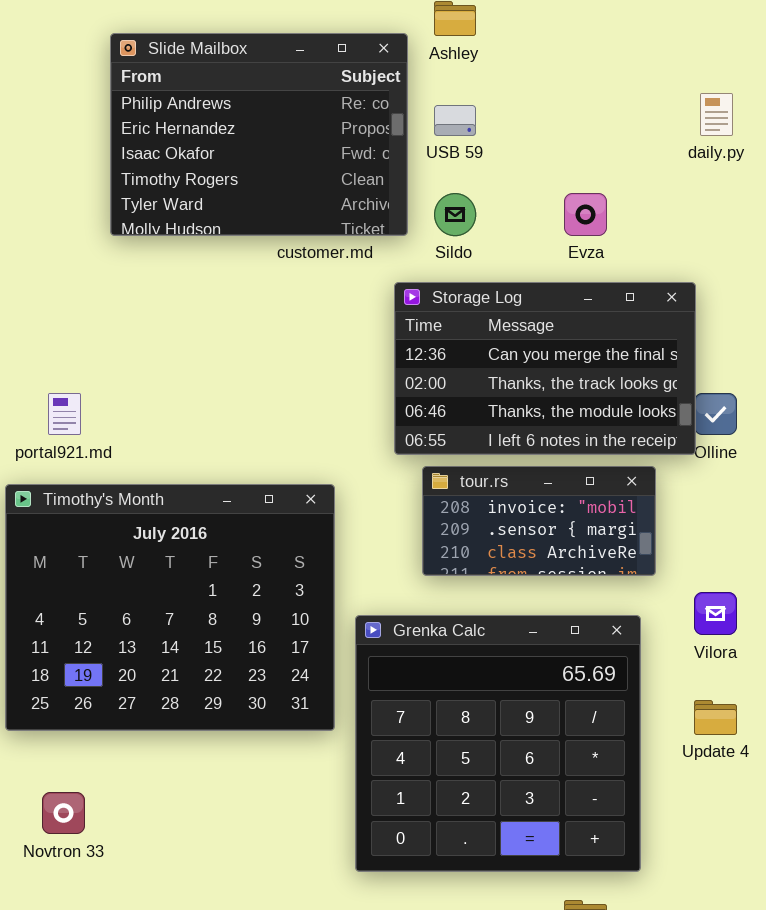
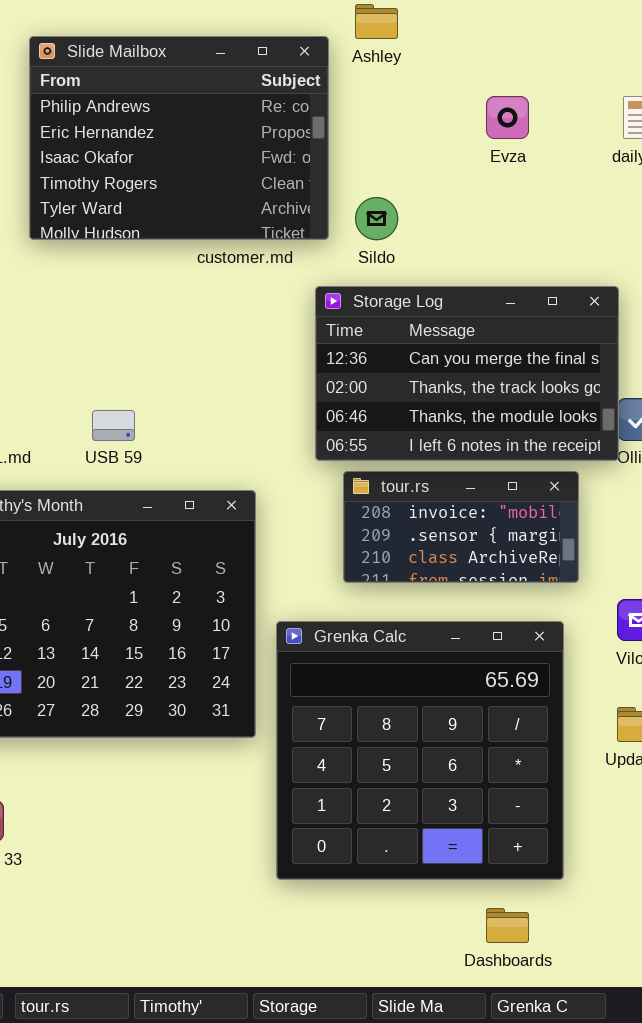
USB 59: [434,105,476,136] -> [92,410,135,441], moved
Evza: [564,193,607,236] -> [486,96,529,139], moved

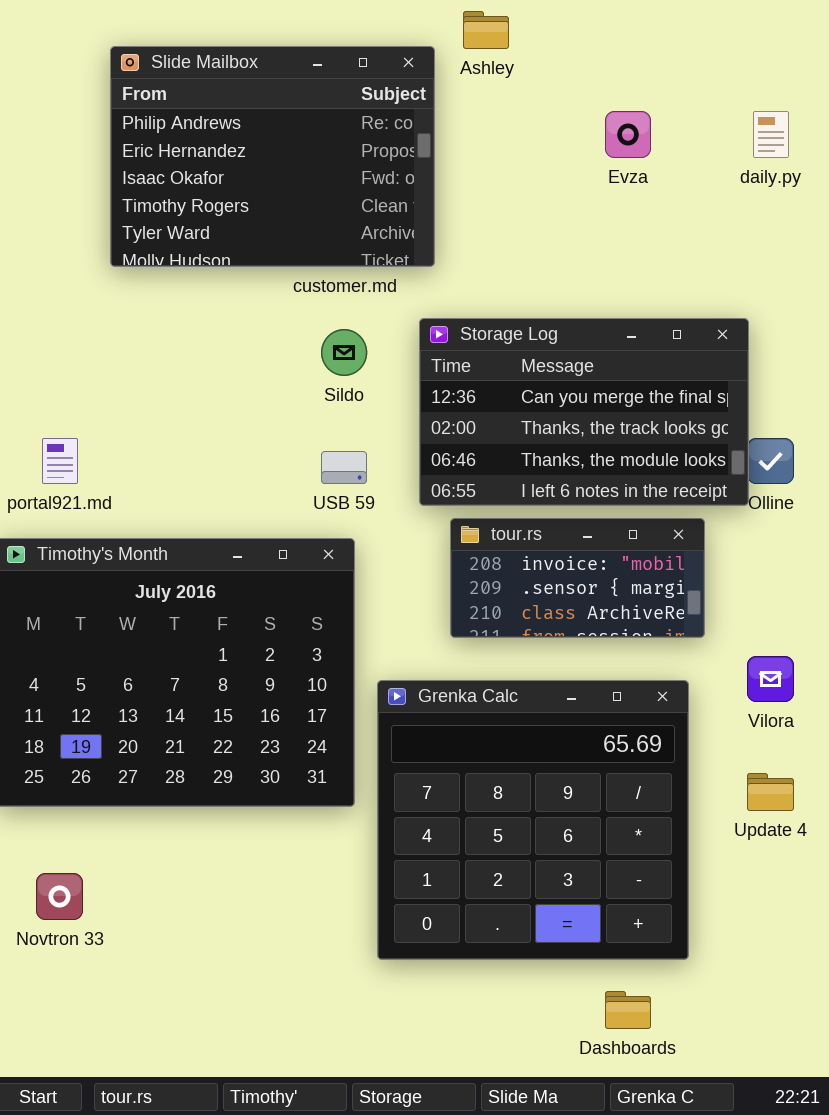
Sildo: [355,197,398,240] -> [321,329,367,376], moved
USB 59: [92,410,135,441] -> [321,451,367,484], moved

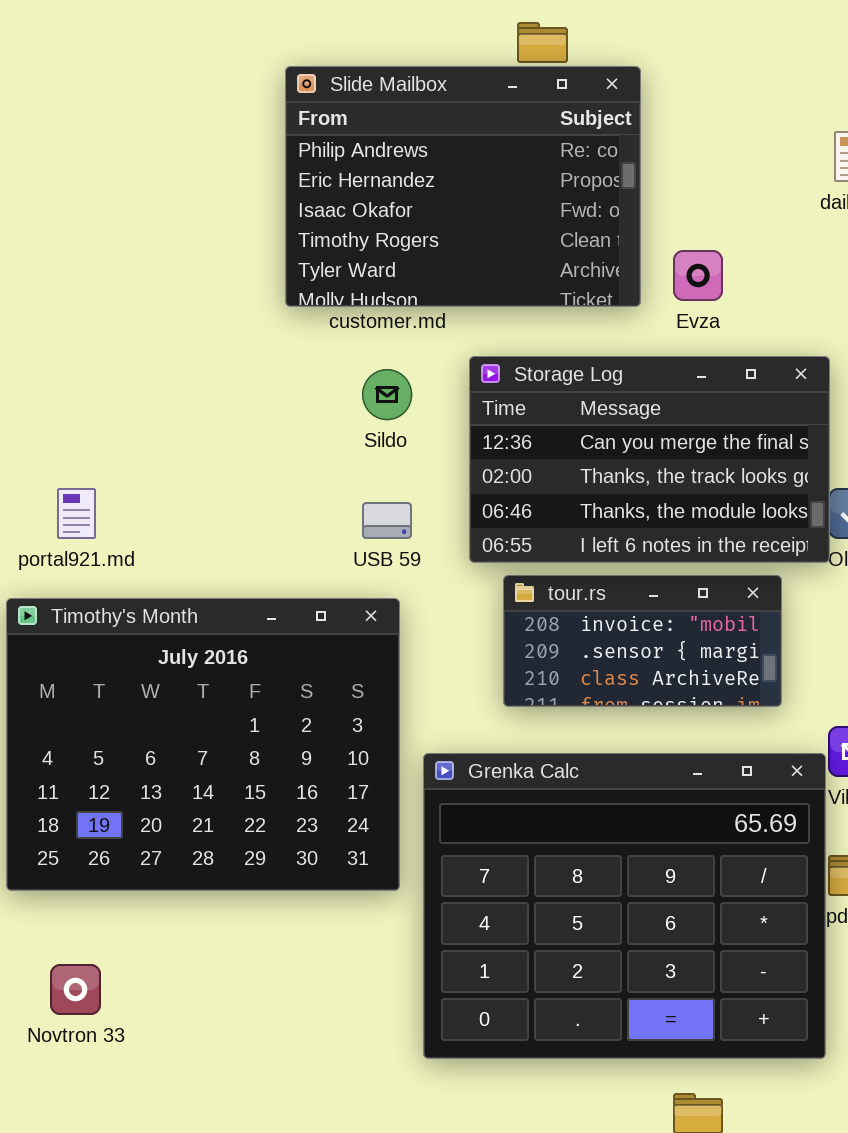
Slide Mailbox: [110,46,435,267] -> [285,66,641,307], moved
Evza: [605,111,651,158] -> [673,250,723,301], moved
Grenka Calc: [377,680,689,960] -> [423,753,826,1059], resized

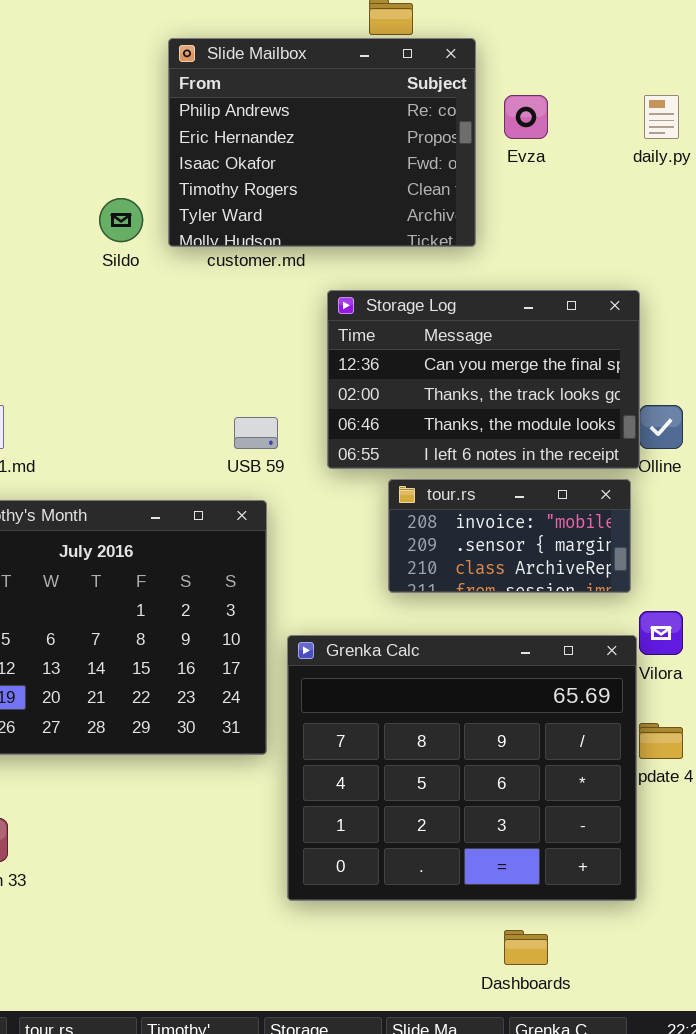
Evza: [673,250,723,301] -> [504,95,548,139], moved
Sildo: [362,369,412,420] -> [99,198,143,242], moved
tour.rs: [503,575,782,707] -> [388,479,631,593], moved

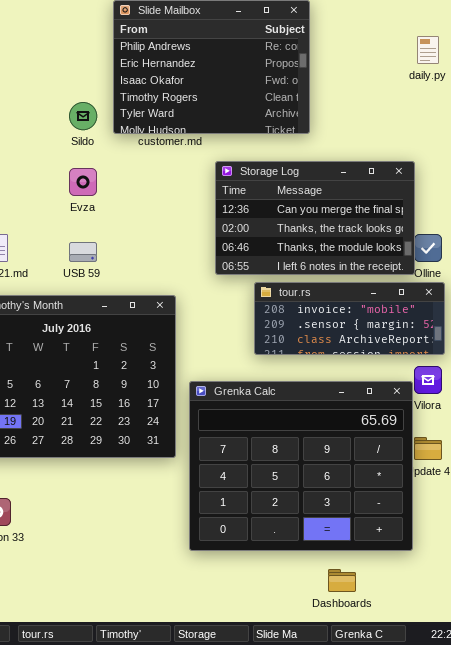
Evza: [504,95,548,139] -> [69,168,97,196], moved
USB 59: [234,417,278,449] -> [69,242,97,262], moved
tour.rs: [388,479,631,593] -> [254,282,445,355], resized

